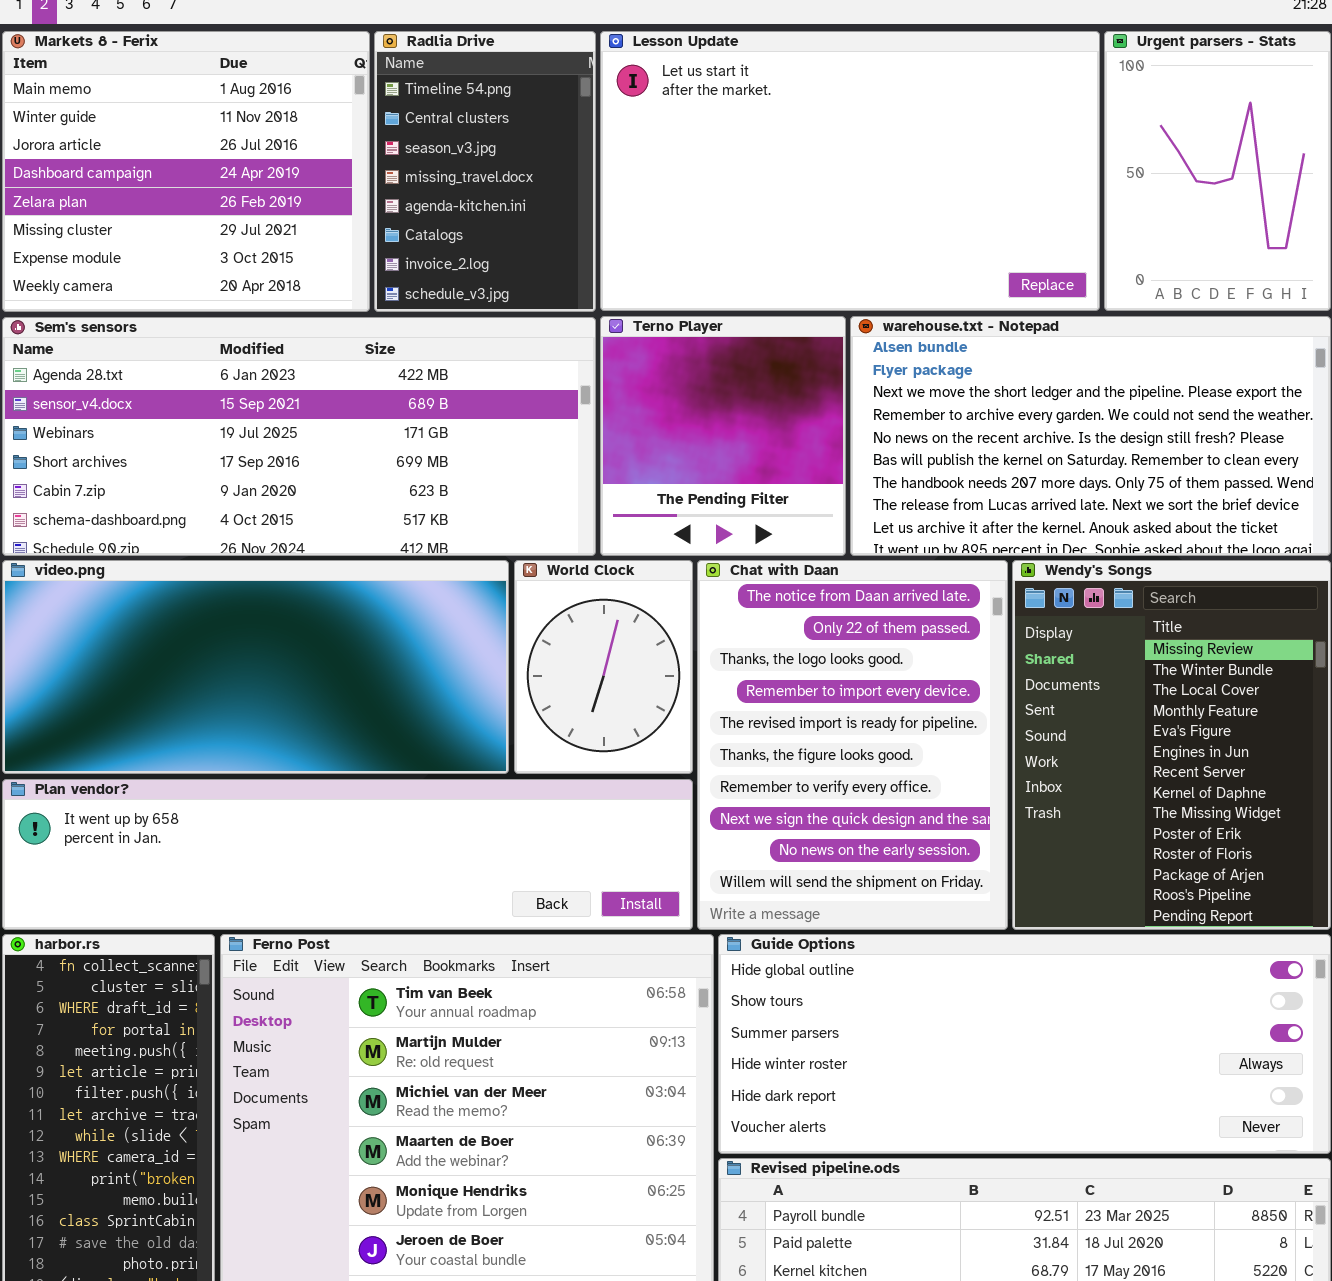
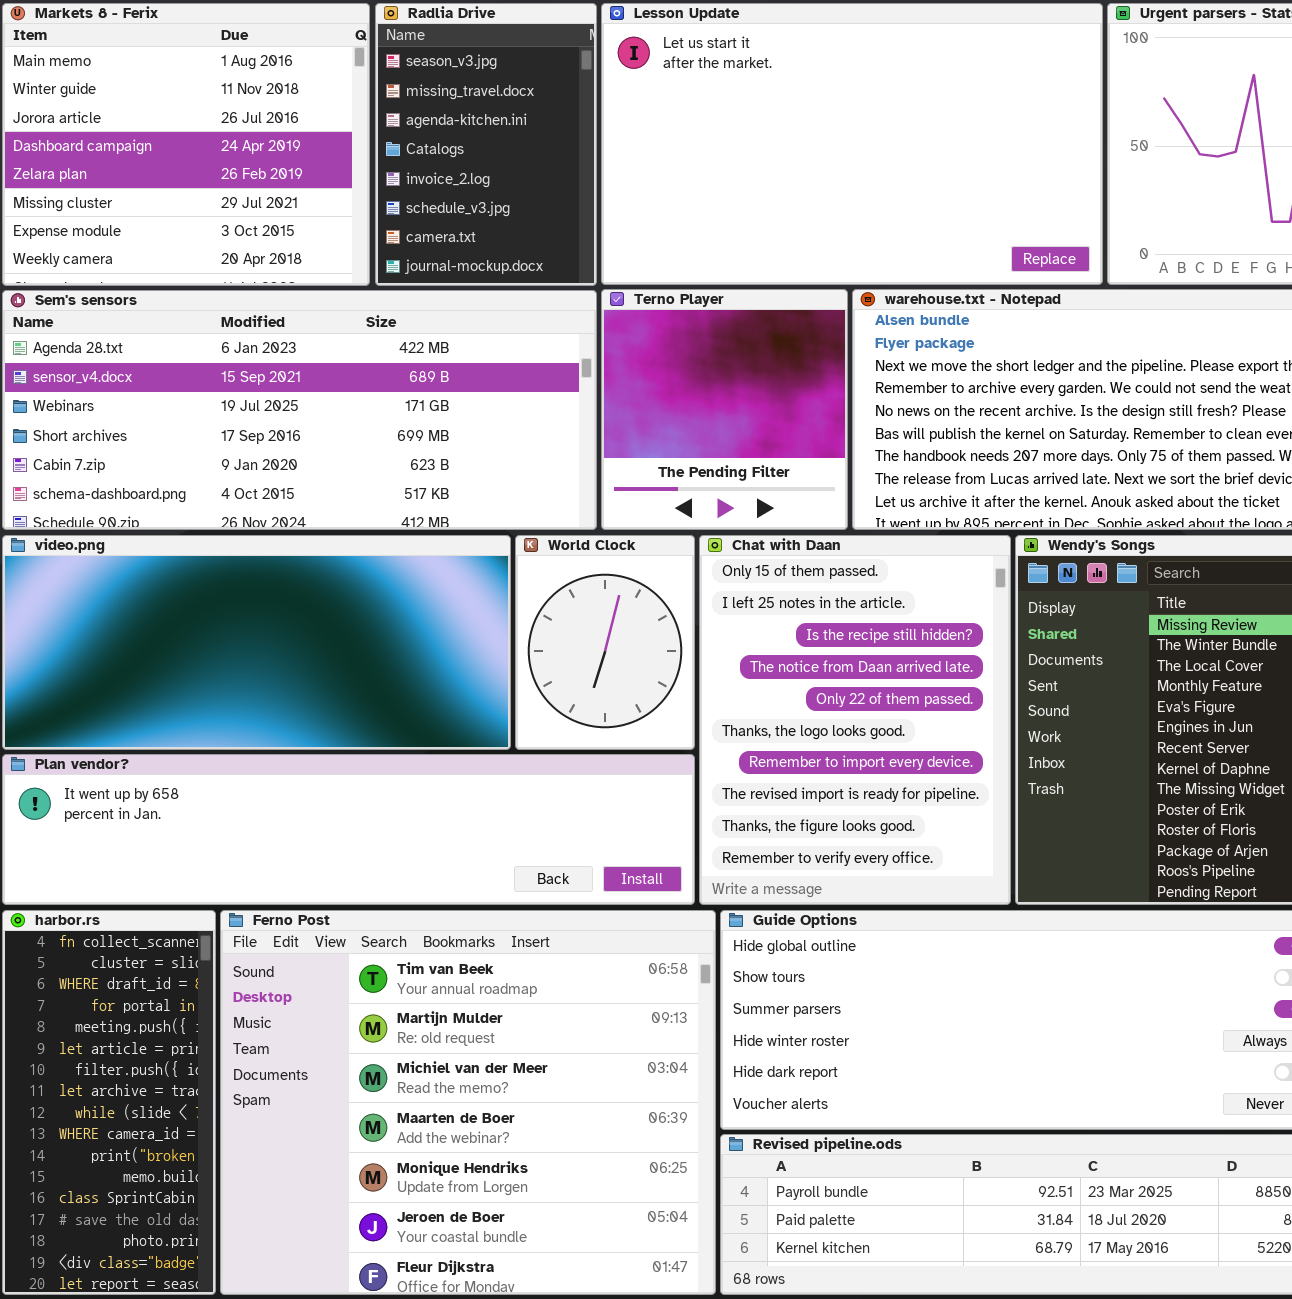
Radlia Drive: [374,31,596,312] -> [375,3,597,286], scrolled down 2 rows
Chat with Daan: [697,560,1008,930] -> [699,535,1011,905], scrolled up 3 rows

